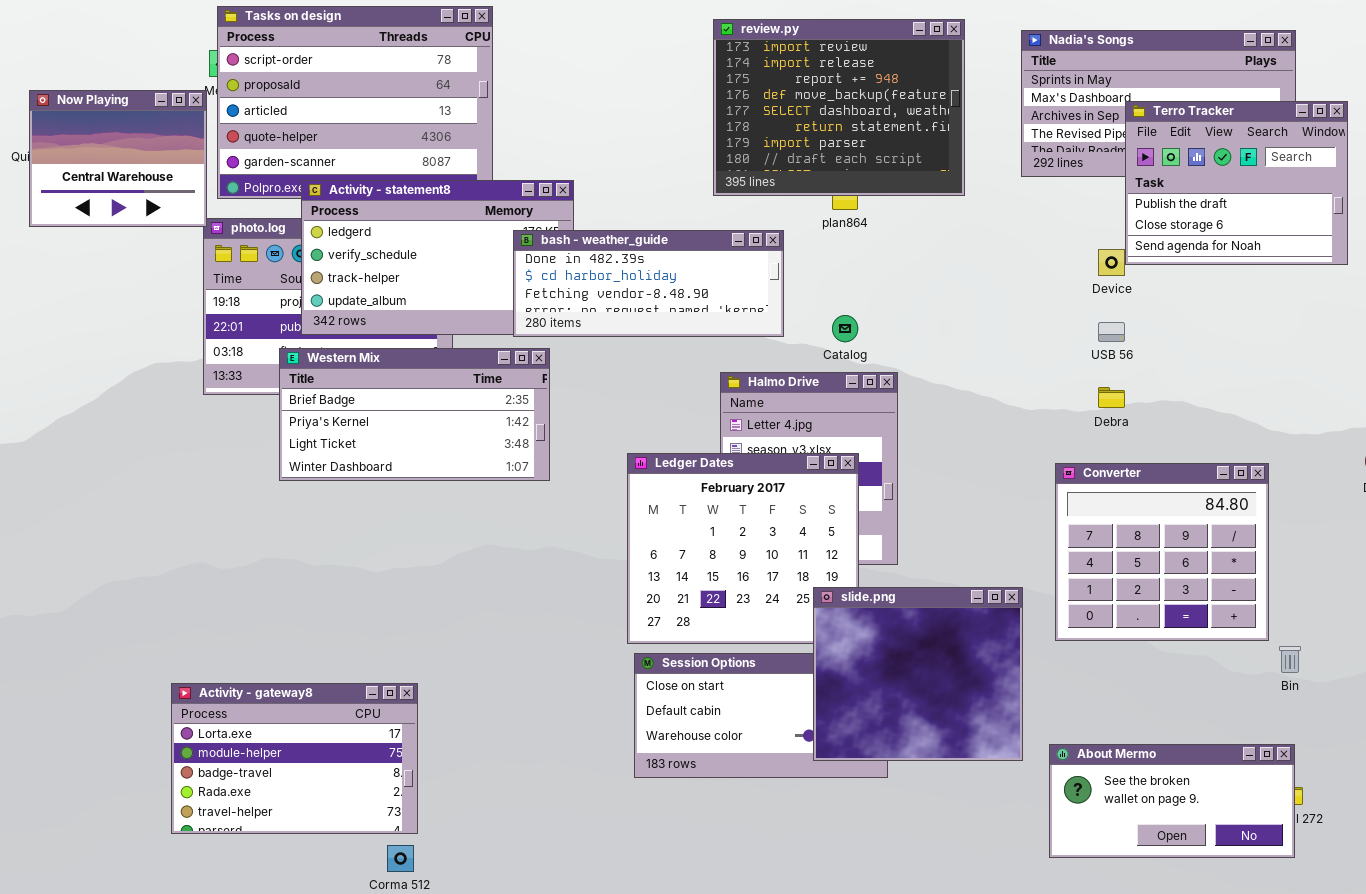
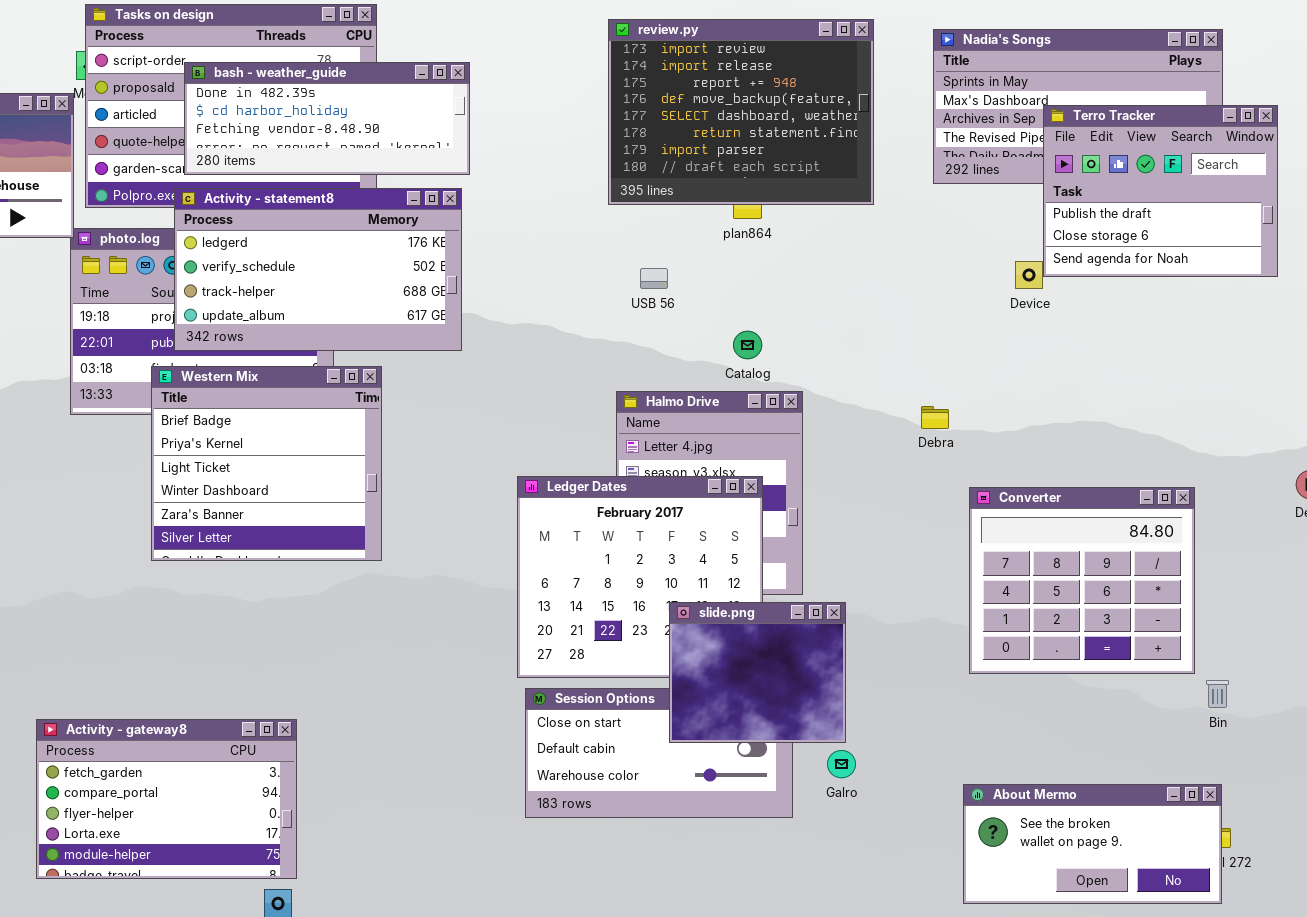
bash - weather_guide: [513,230,784,337] -> [184,62,470,175], moved
USB 56: [1098,322,1125,342] -> [640,268,668,289], moved
Western Mix: [279,348,550,481] -> [151,366,382,561], resized
Debra: [1098,387,1125,408] -> [921,406,949,429], moved
slide.png: [813,587,1023,761] -> [669,602,846,743], moved, resized
Activity - gateway8: [171,683,418,834] -> [36,719,297,879], scrolled up 3 rows

